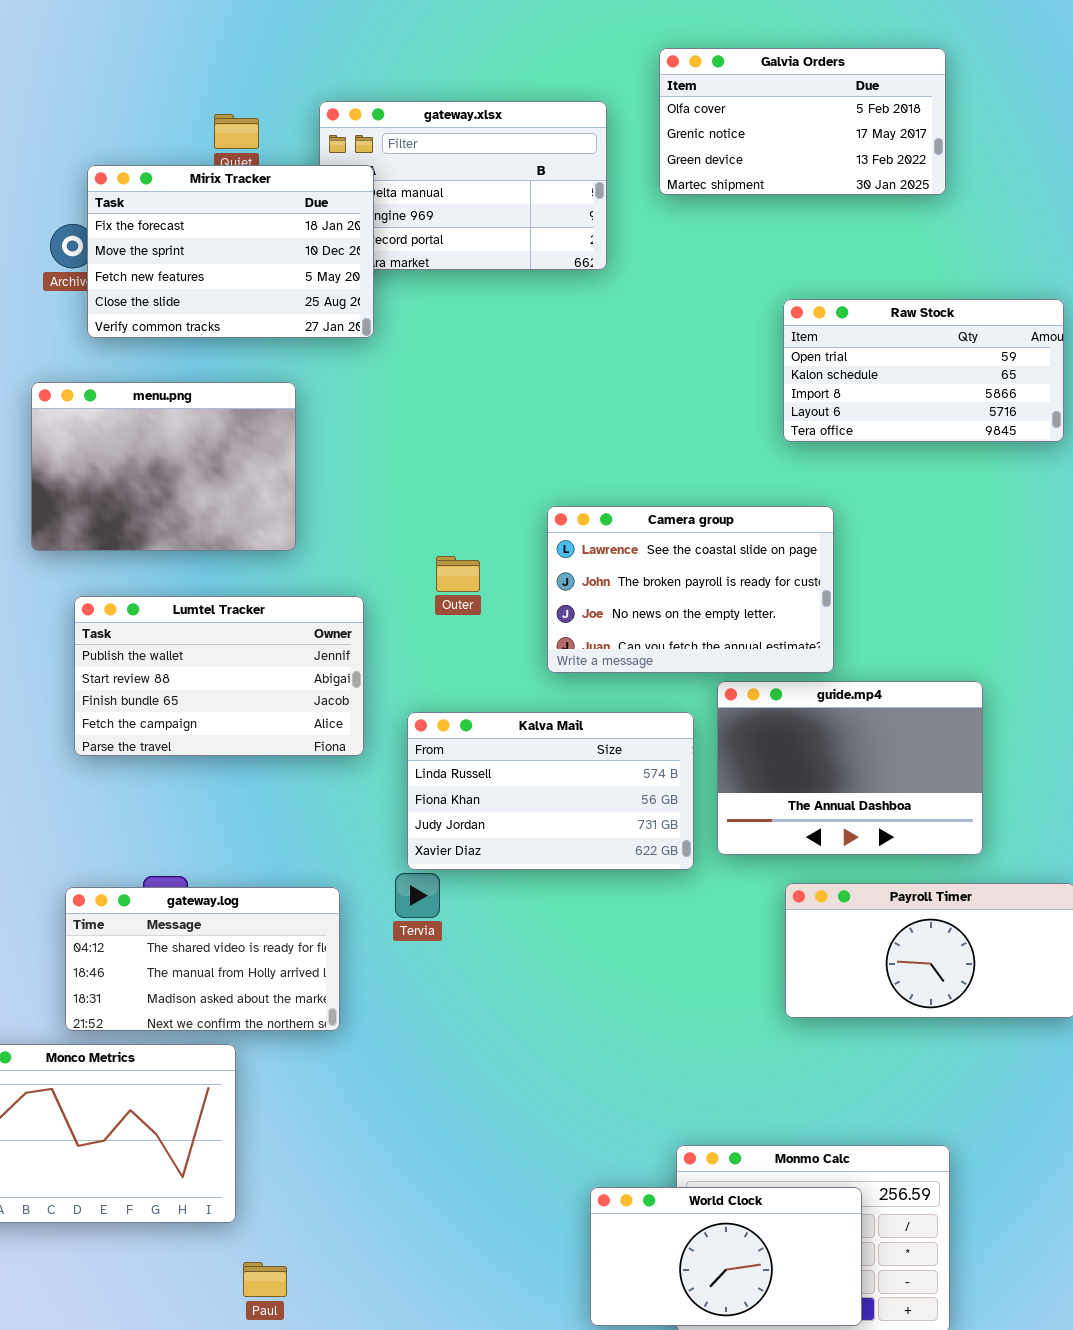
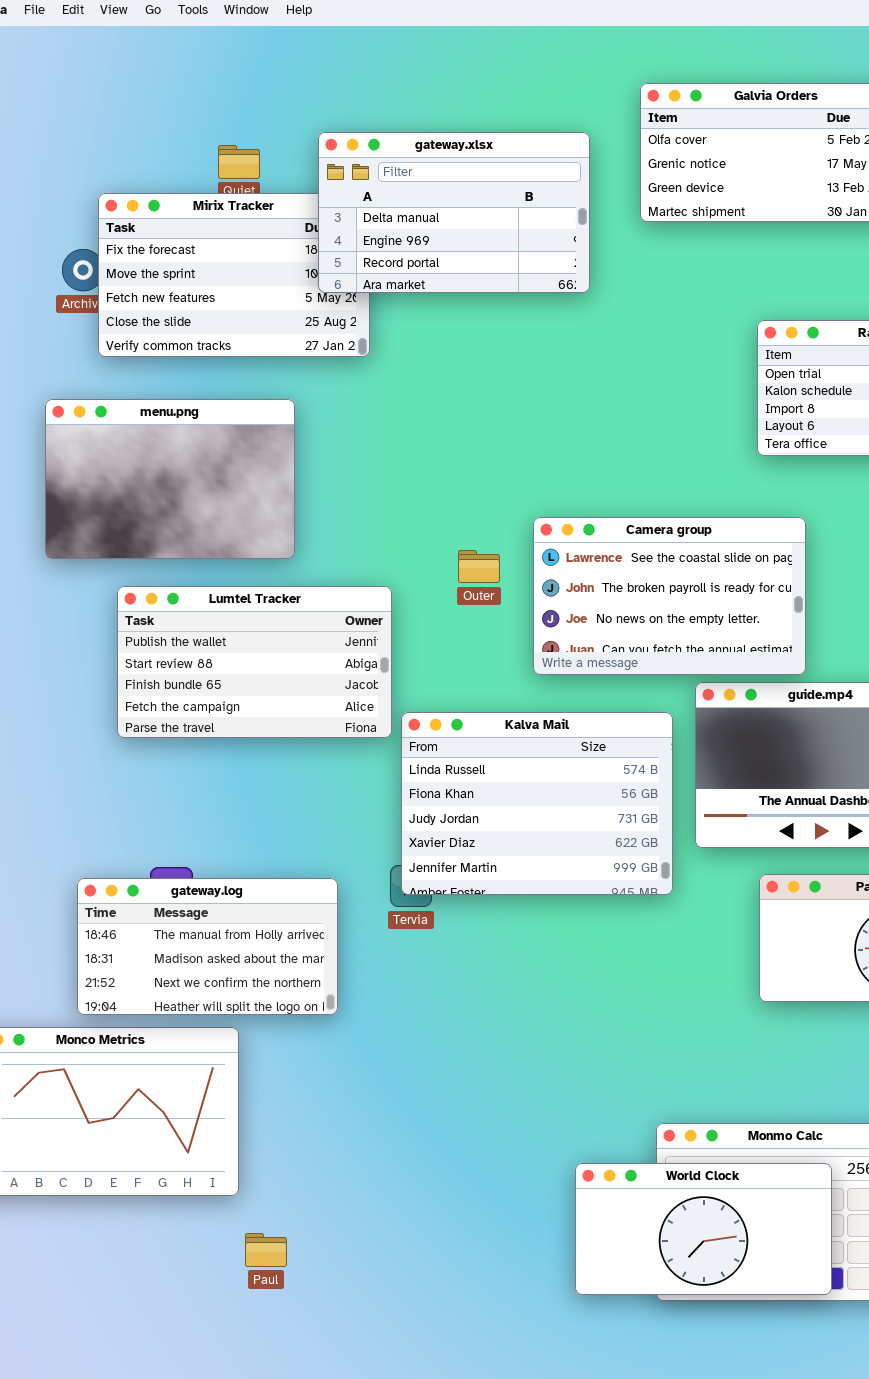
gateway.xlsx: [319,101,607,270] -> [318,132,590,293], raised
Outer: [436,556,480,592] -> [458,550,500,583], moved
Lumtel Tracker: [74,596,364,756] -> [117,586,392,738], moved
Kalva Mail: [407,712,694,870] -> [401,712,673,895], resized
gateway.log: [65,887,340,1031] -> [77,878,338,1015], scrolled down 1 row

